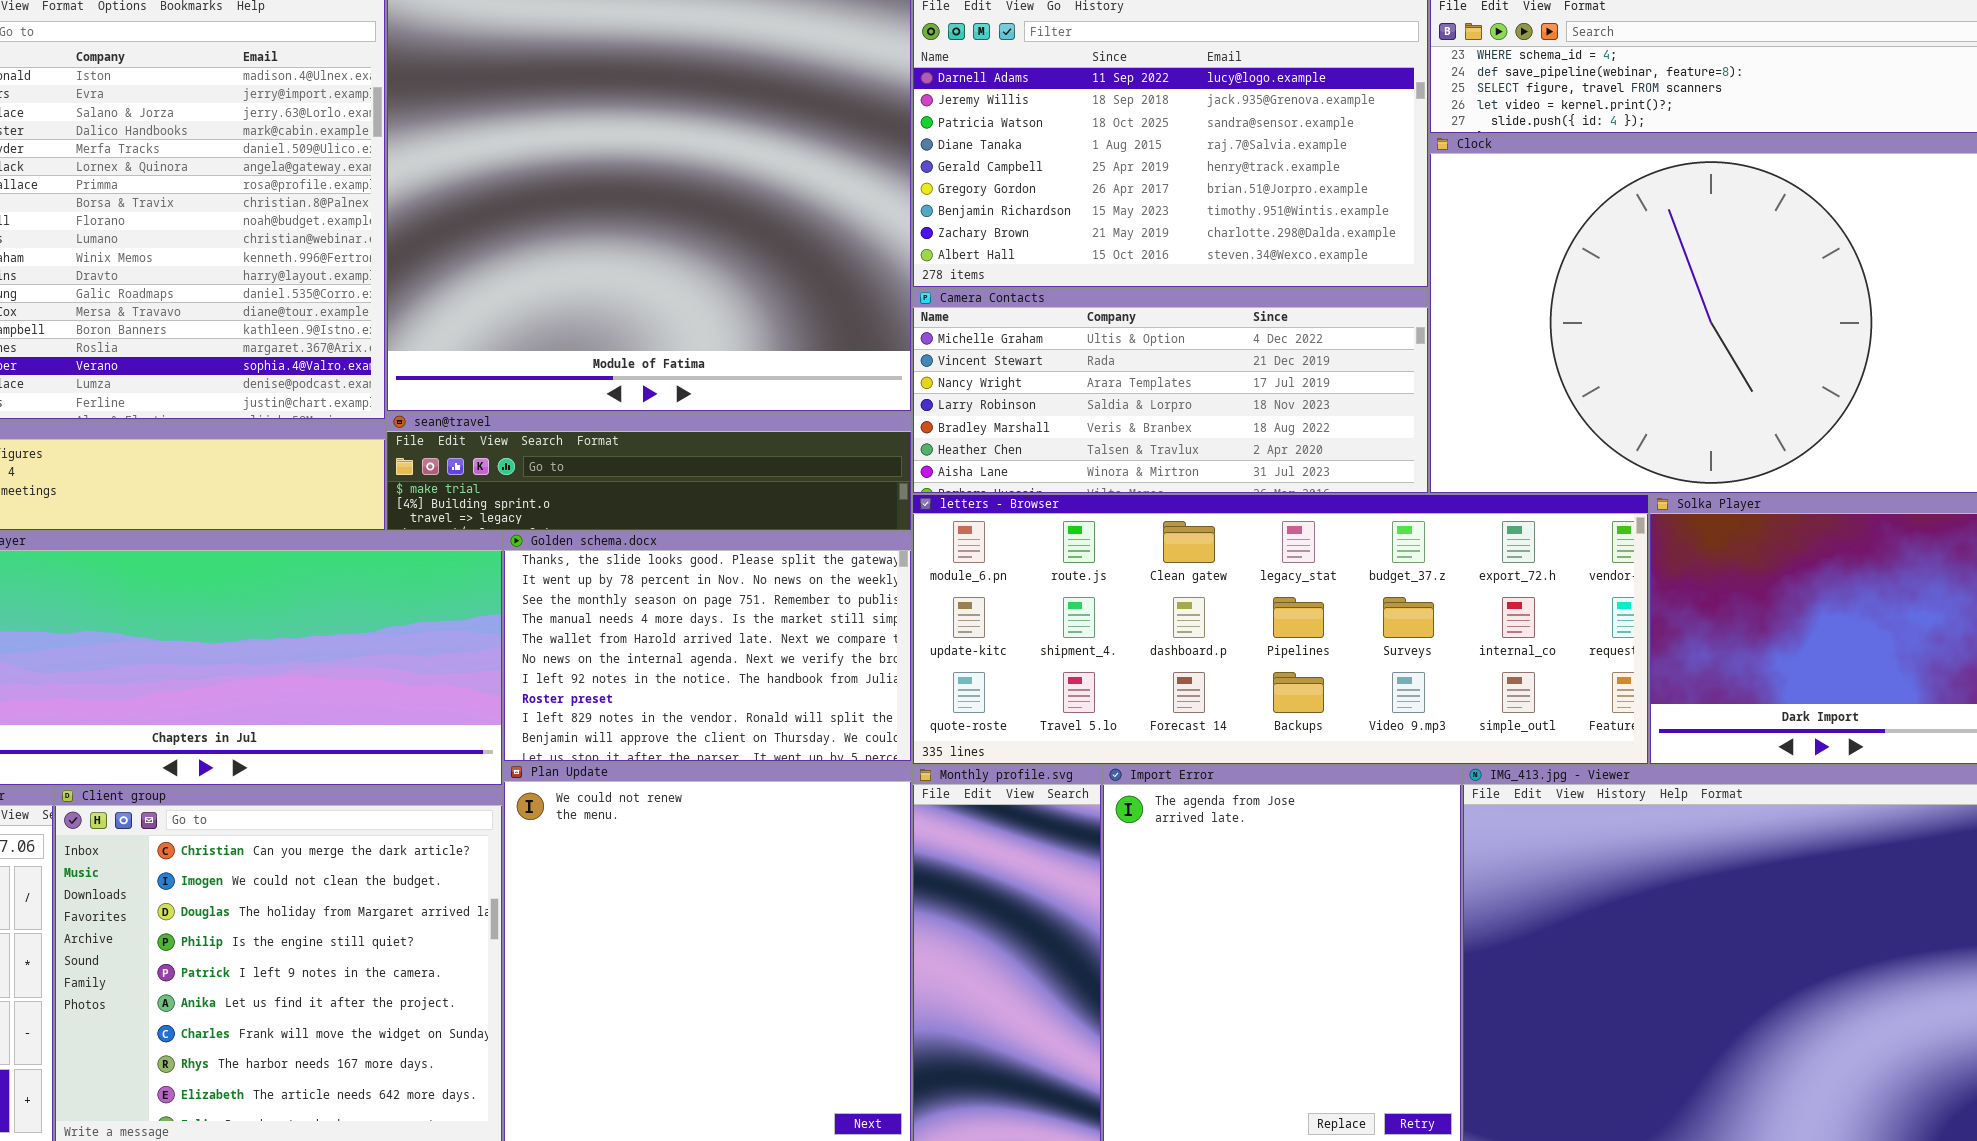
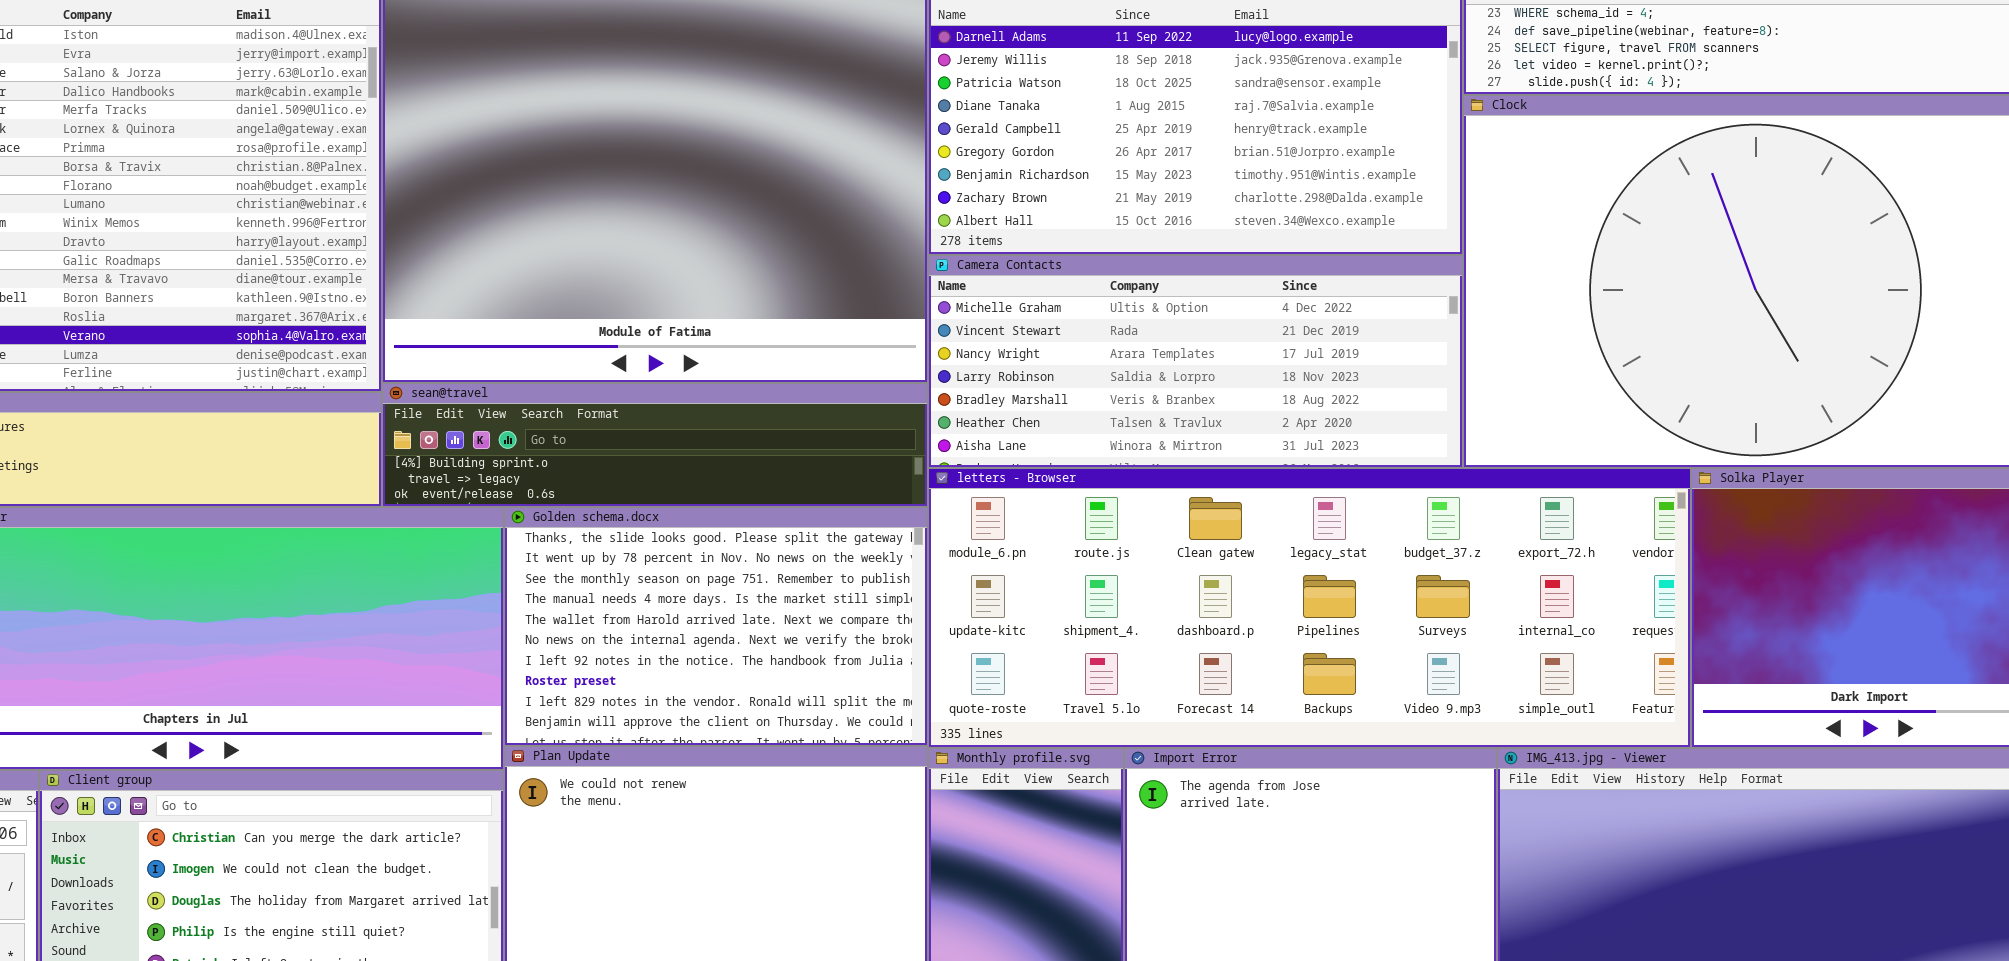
sean@travel: [386,412,912,531] -> [382,383,928,507], scrolled down 1 row

